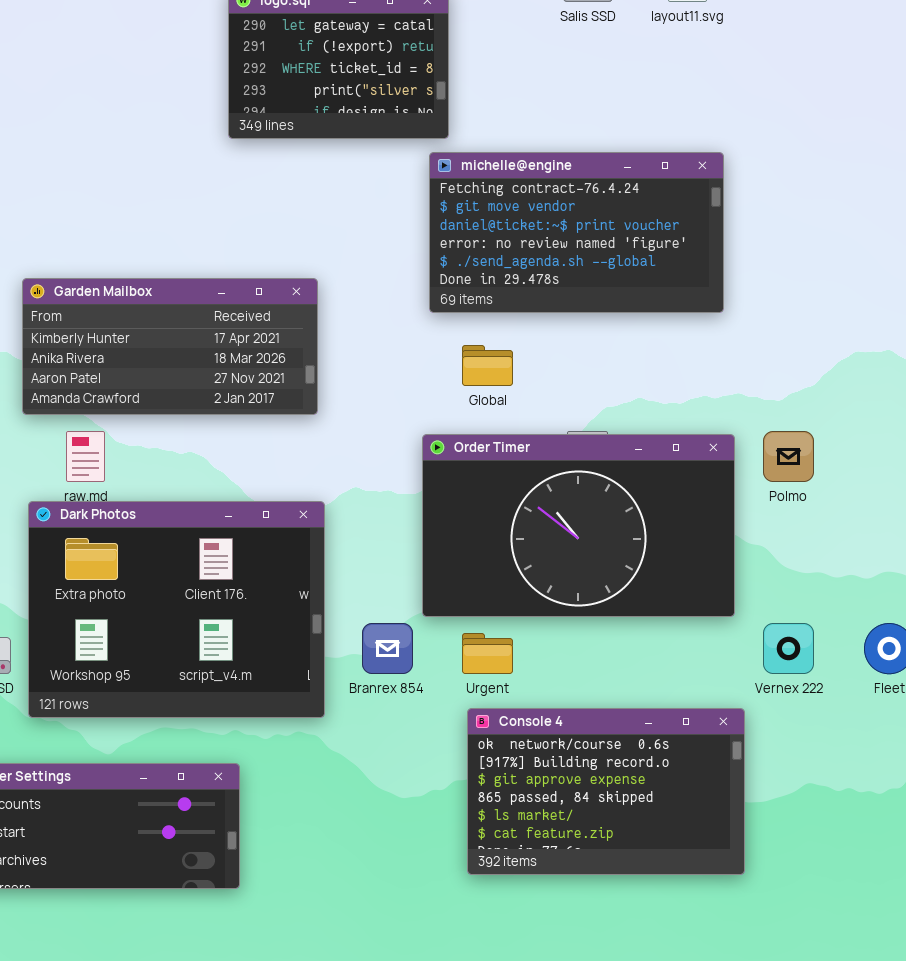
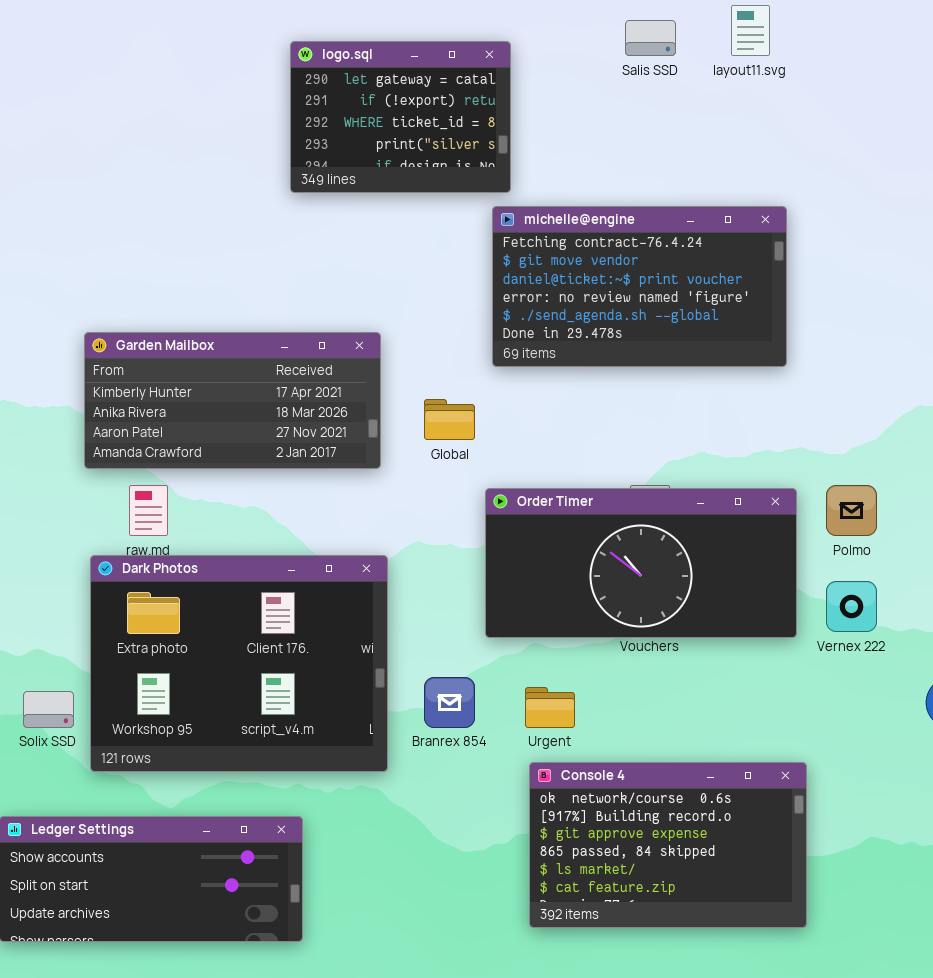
Global: [462,345,513,386] -> [424,399,475,440], moved
Order Timer: [422,434,735,617] -> [485,488,797,638], resized
Vernex 222: [763,623,814,674] -> [826,581,877,632], moved

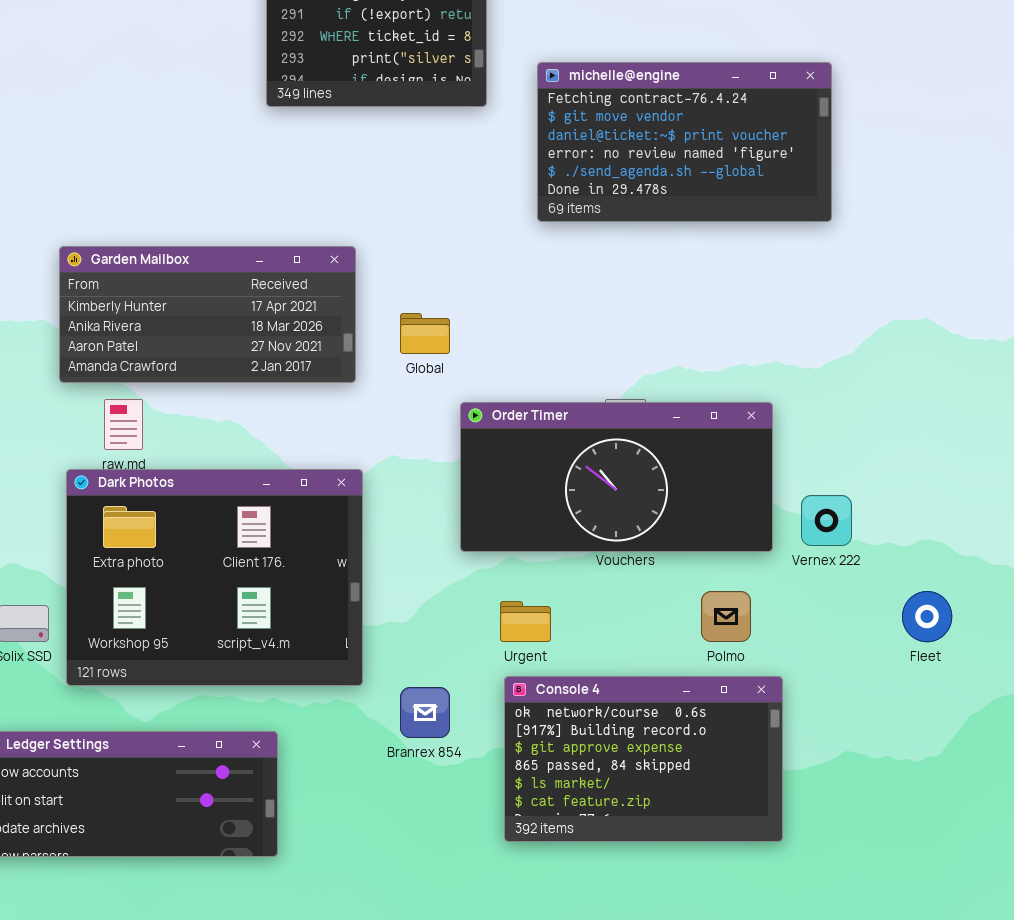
michelle@engine: [492,206,787,367] -> [537,62,832,222], moved
Polmo: [826,485,877,536] -> [701,591,751,642], moved
Branrex 854: [424,677,475,728] -> [400,687,450,738], moved

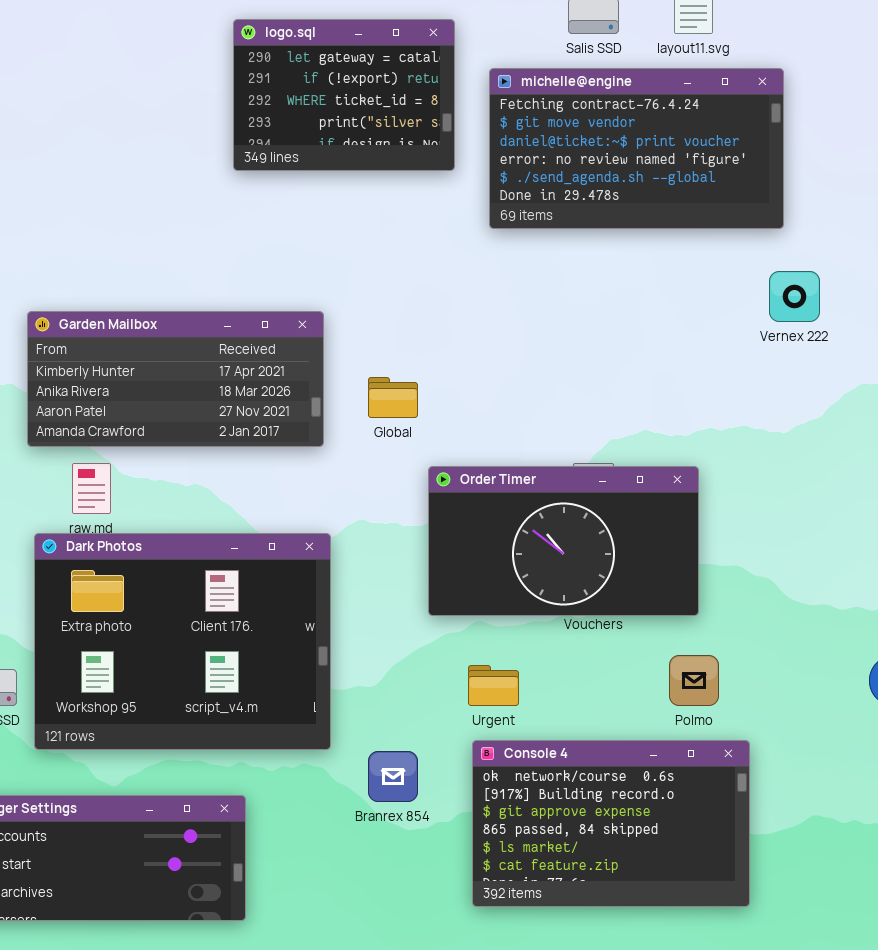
michelle@engine: [537,62,832,222] -> [489,68,784,229], moved
Order Timer: [460,402,773,552] -> [428,466,699,616], resized
Vernex 222: [801,495,852,546] -> [769,271,820,322], moved

